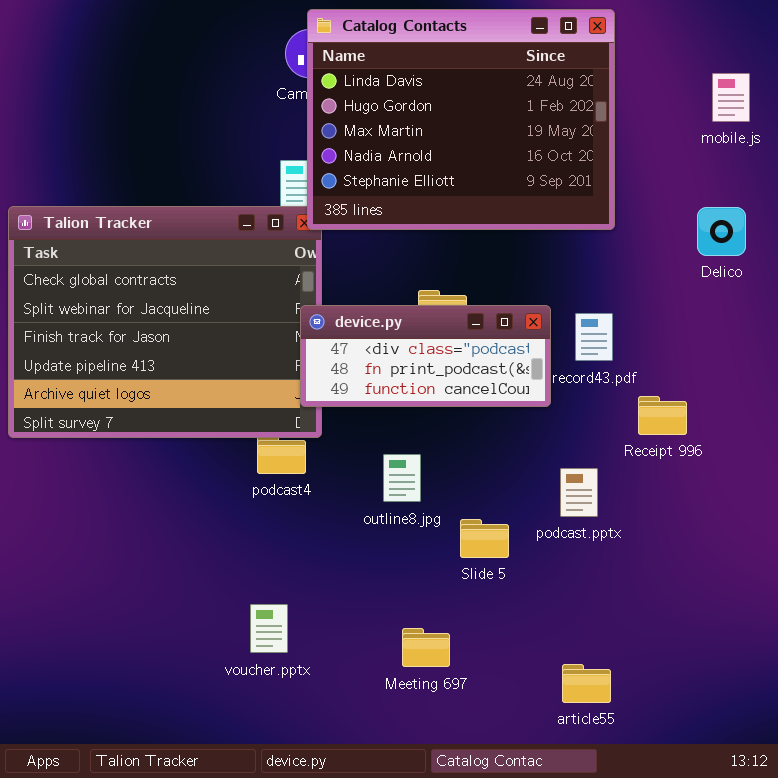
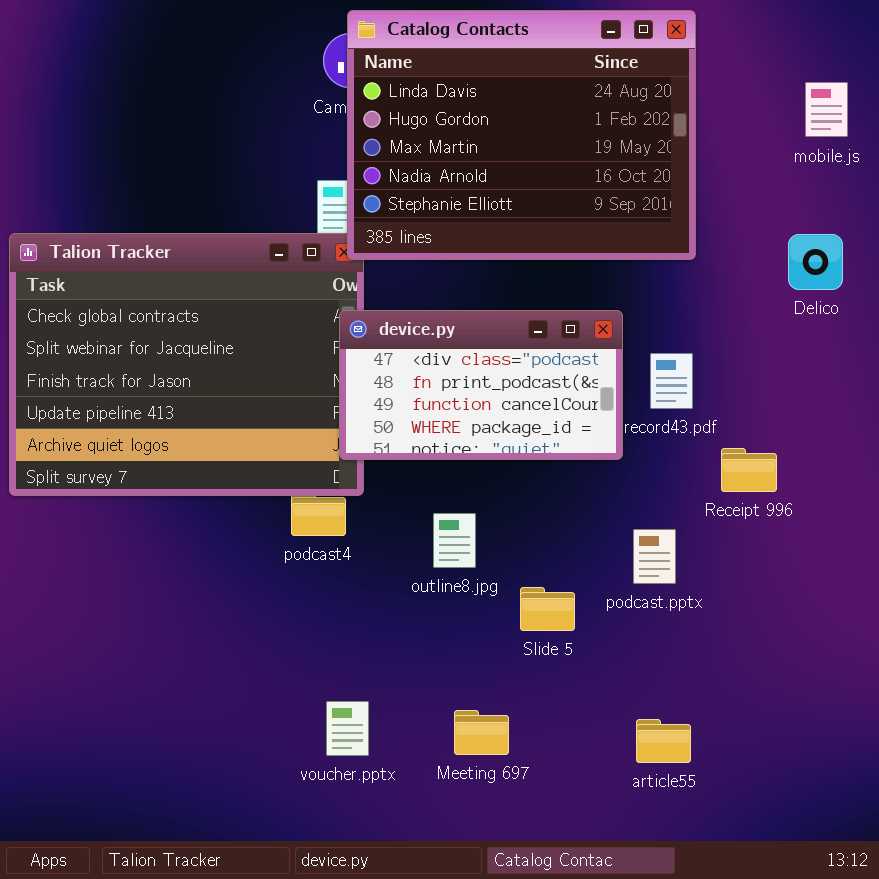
device.py: [300,305,551,407] -> [339,310,623,460], resized
voucher.pptx: [250,604,288,653] -> [326,701,369,756], moved
article55: [562,664,611,703] -> [636,719,691,763], moved

